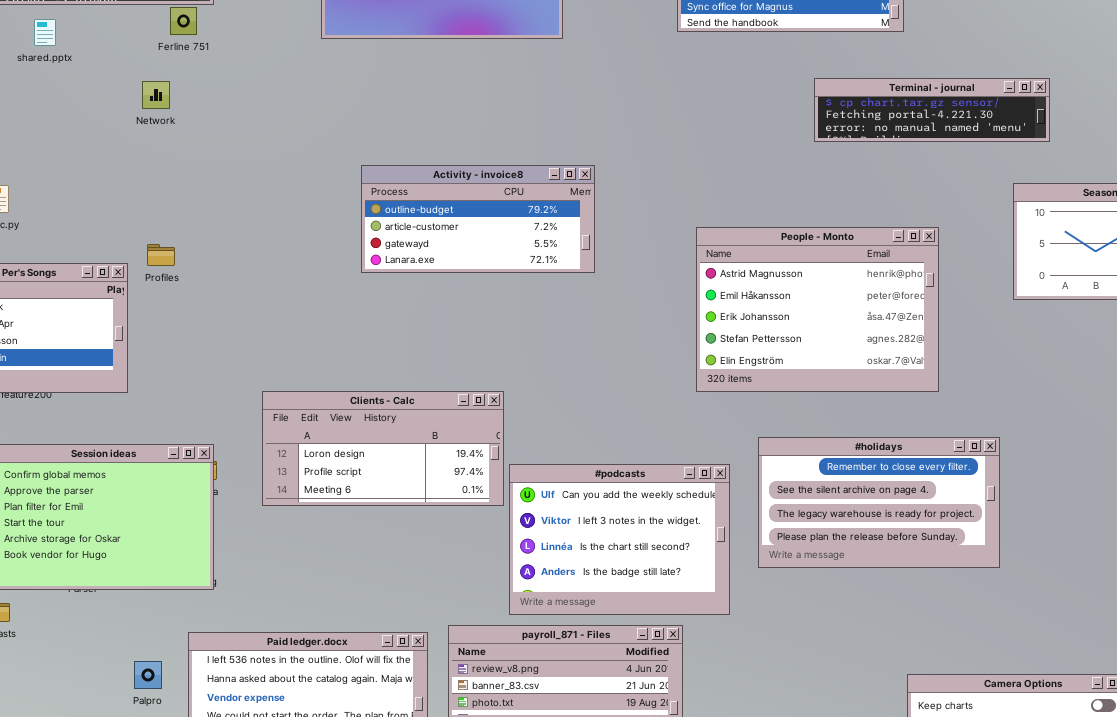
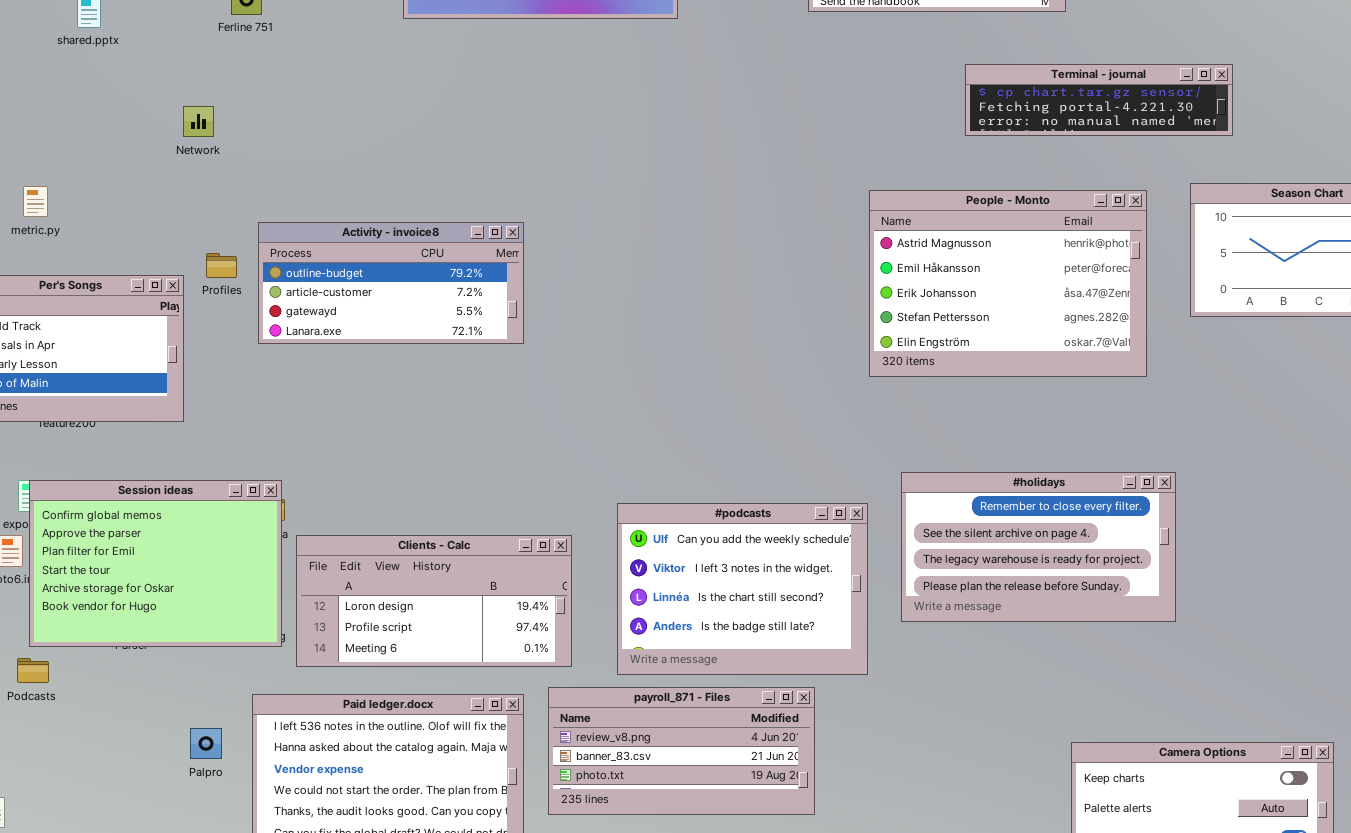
Network: [142,81,170,109] -> [183,106,214,137], moved
Activity - invoice8: [361,165,595,273] -> [258,222,524,344], moved
People - Monto: [696,227,939,392] -> [869,190,1147,377], moved
Clients - Calc: [262,391,504,506] -> [296,535,572,667], moved

